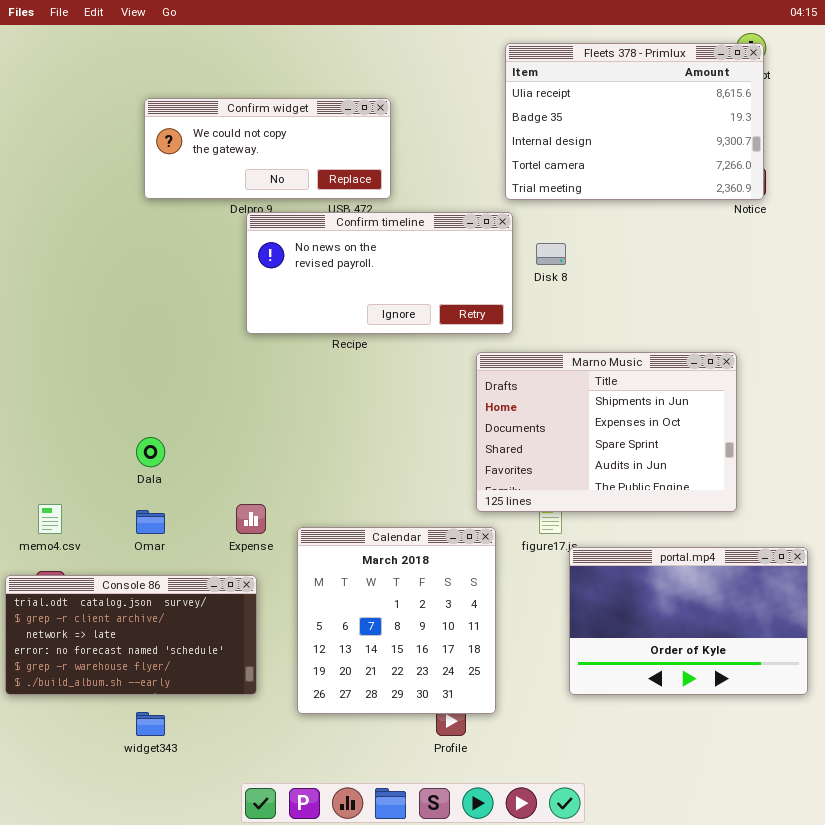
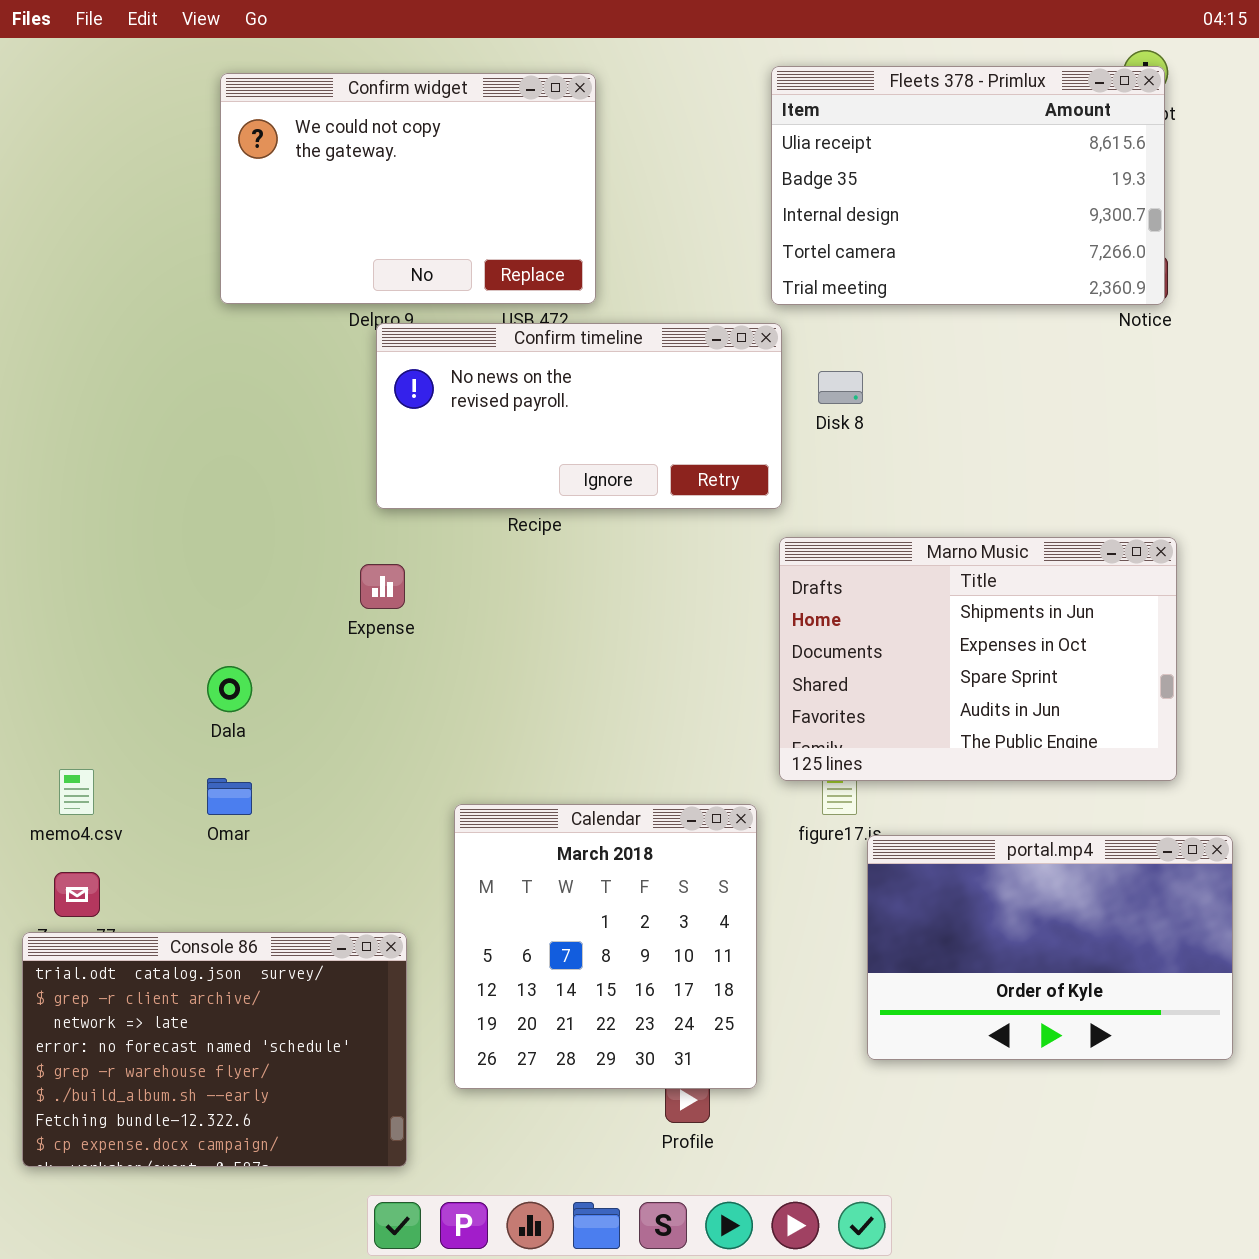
Confirm widget: [144,98,391,199] -> [220,73,596,304], resized
Marno Music: [476,352,737,512] -> [779,537,1177,781], moved
Expense: [236,504,266,534] -> [360,564,405,609], moved
Console 86: [5,575,257,695] -> [22,932,407,1167], moved, resized

